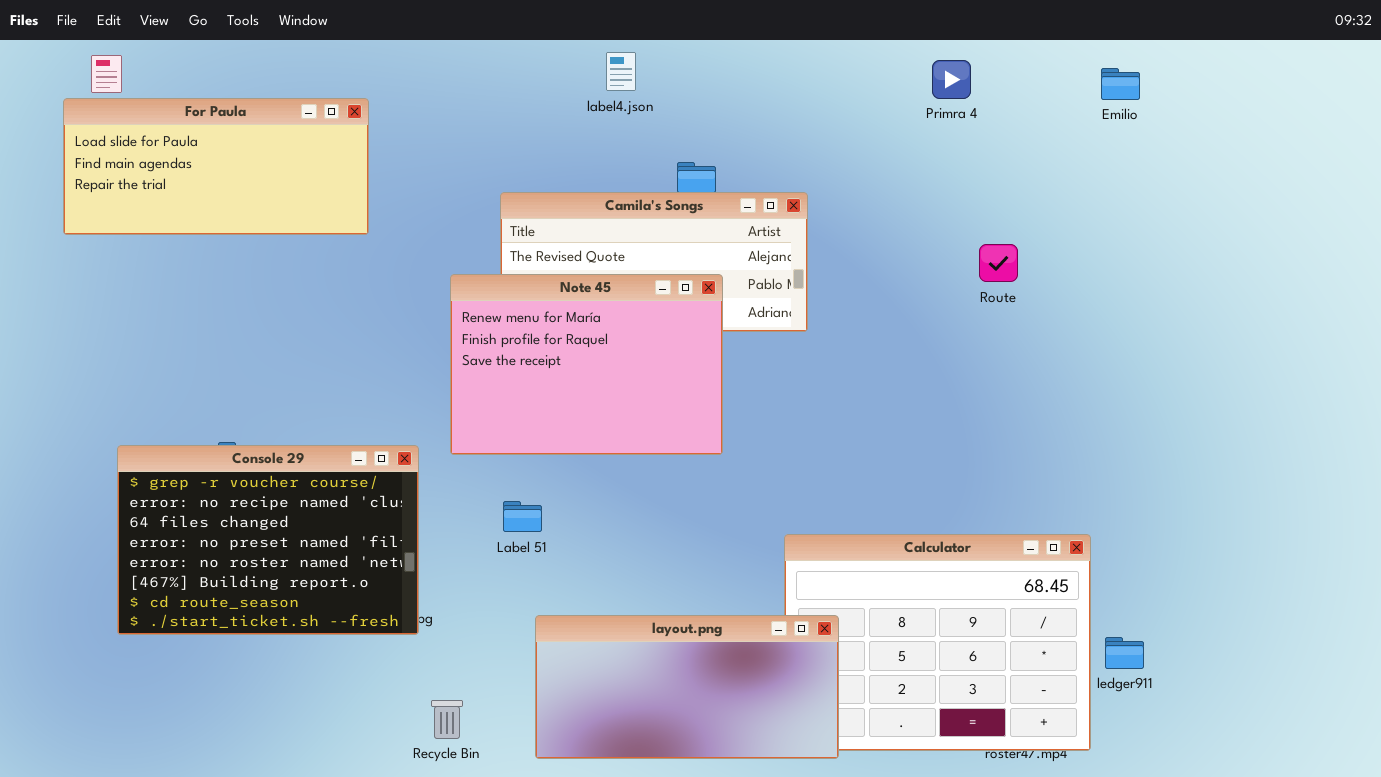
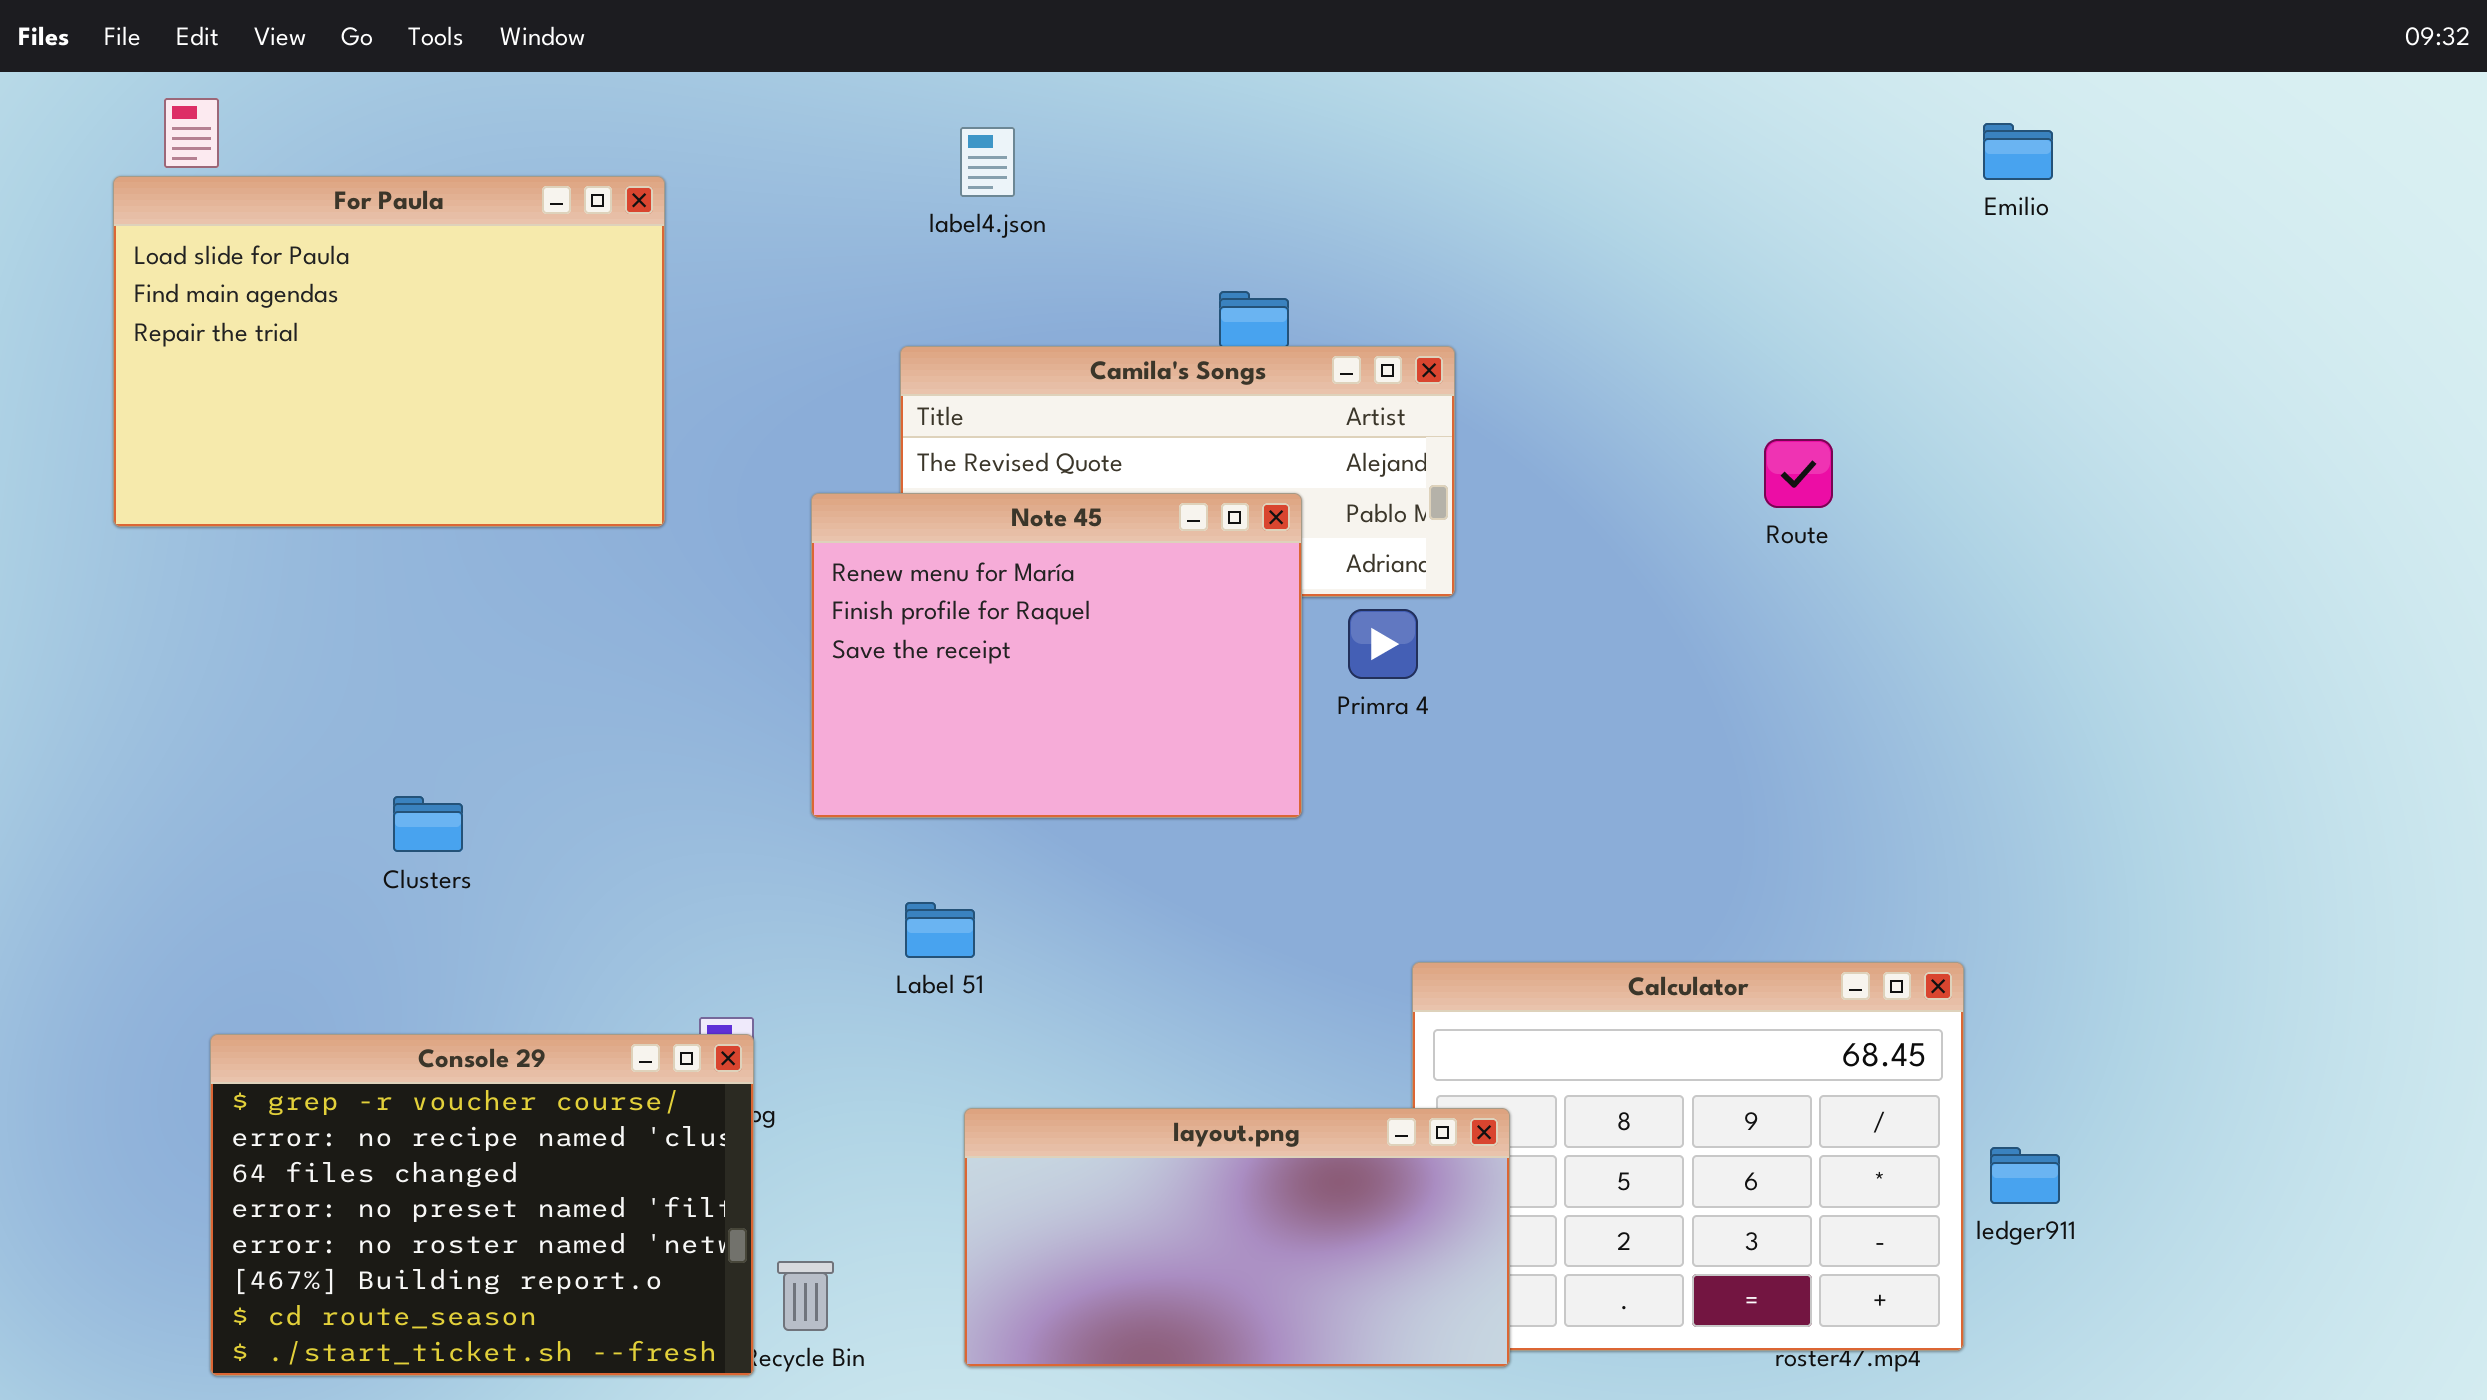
label4.json: [606,52,636,91] -> [960,127,1015,197], moved
Primra 4: [932,60,971,99] -> [1348,609,1418,679], moved
For Paula: [63,98,369,235] -> [113,176,665,527], resized
Console 29: [117,445,419,635] -> [210,1034,754,1376], moved

